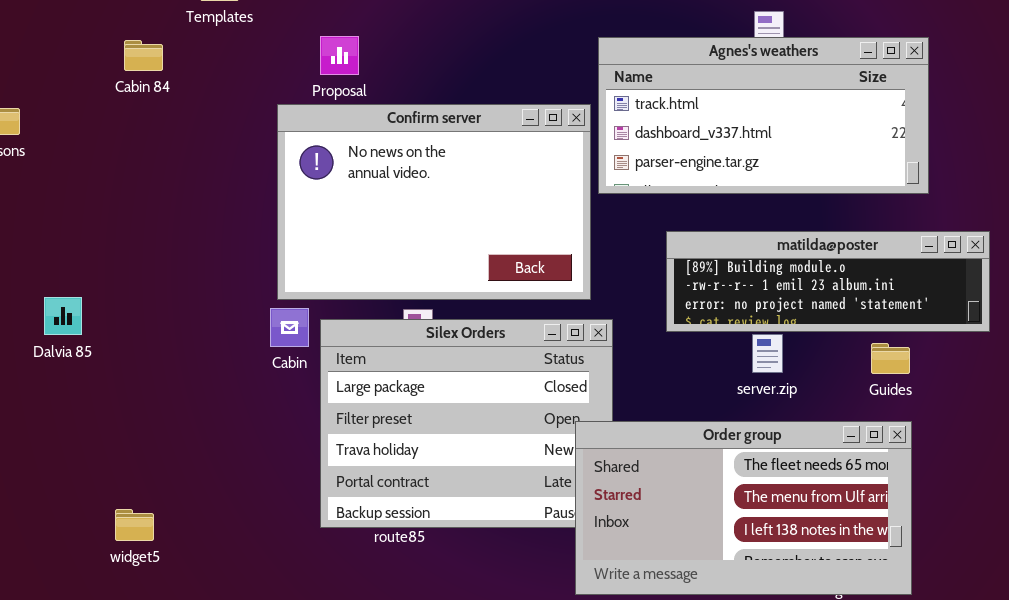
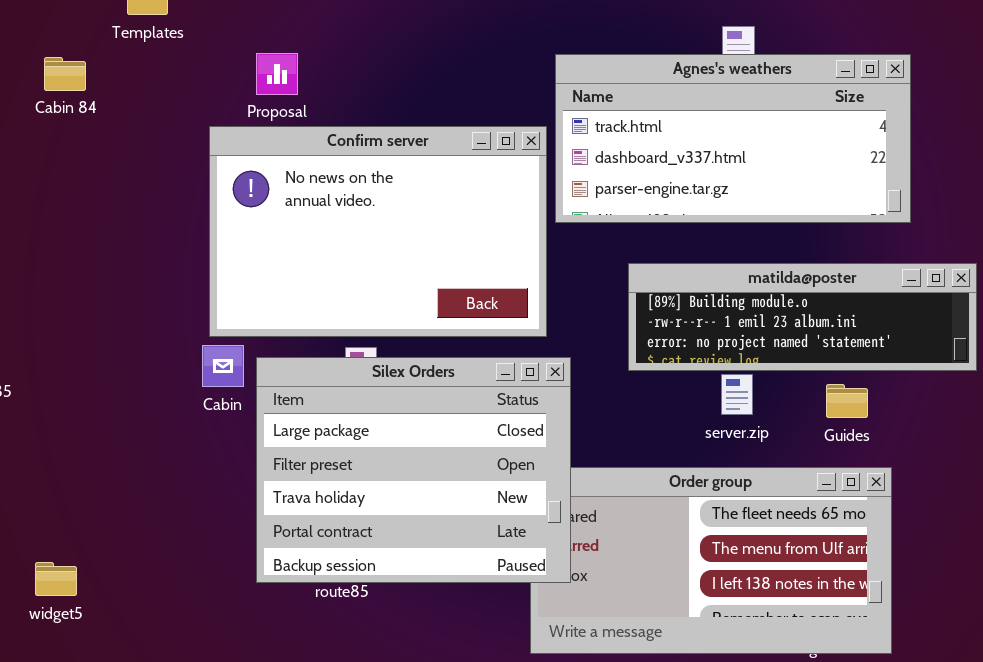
Silex Orders: [320,319,613,528] -> [256,357,571,583], raised
Guides: [871,343,910,374] -> [826,384,868,418], moved

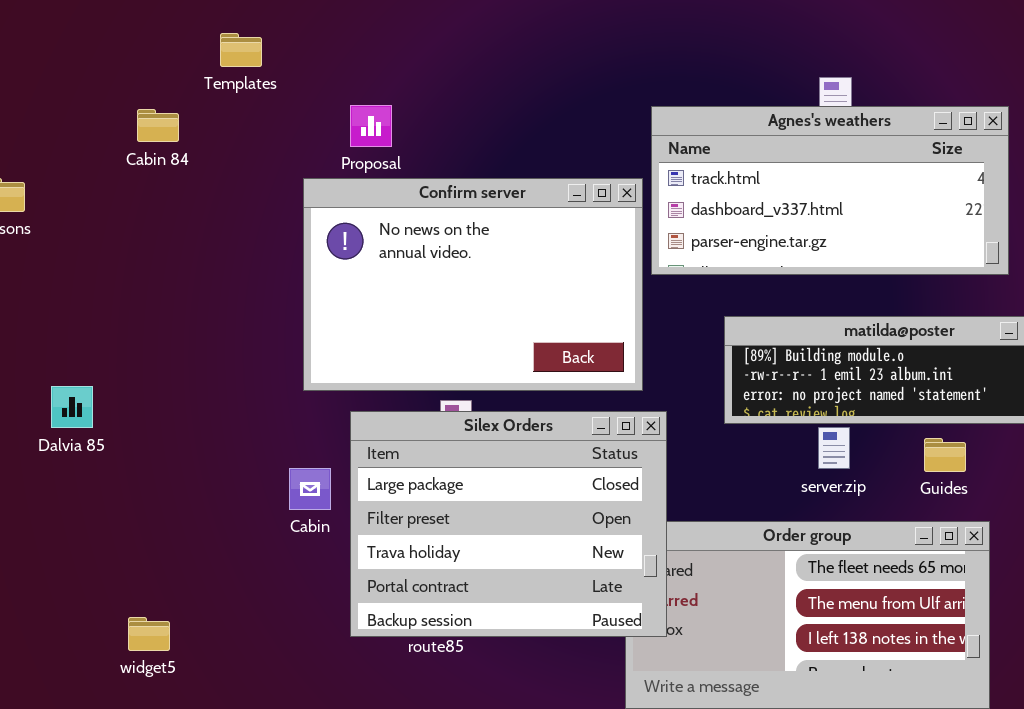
Cabin: [202,345,244,387] -> [289,468,331,510], moved

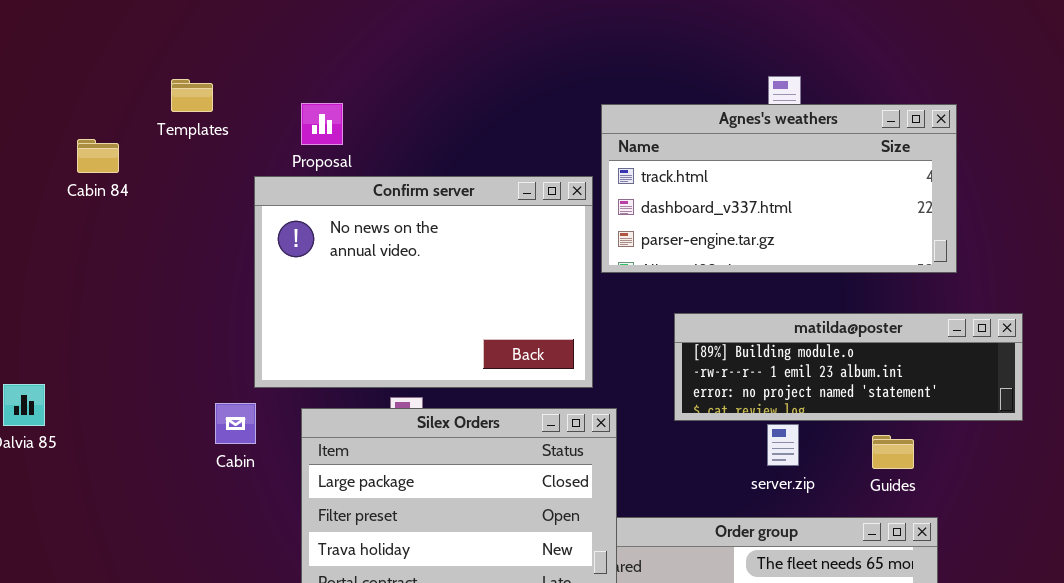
Templates: [220,33,262,67] -> [171,79,213,112], moved
Cabin 84: [137,109,179,142] -> [77,139,119,173], moved
Cabin: [289,468,331,510] -> [215,403,256,444], moved

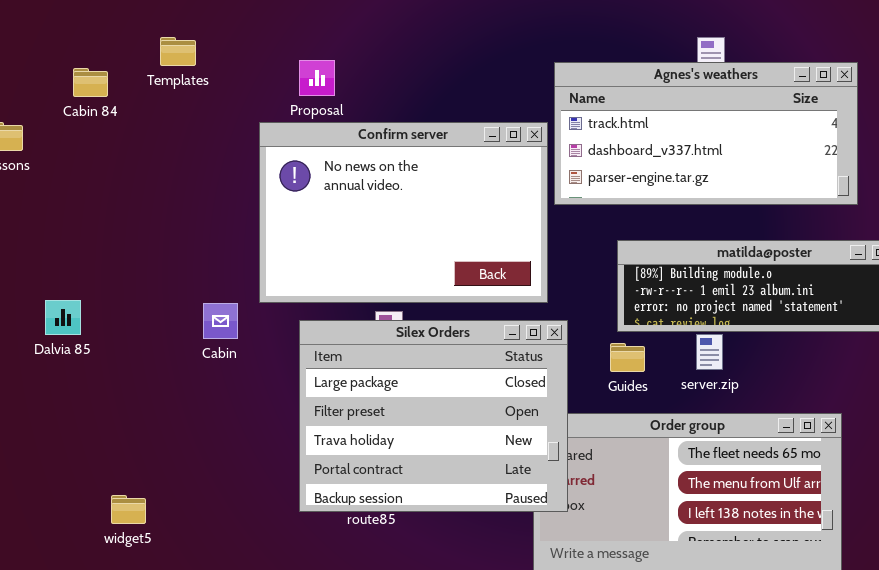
Templates: [171,79,213,112] -> [160,37,196,66], moved
Cabin 84: [77,139,119,173] -> [73,68,108,97], moved
Cabin: [215,403,256,444] -> [203,303,238,339], moved
Guides: [872,435,914,469] -> [610,343,645,372], moved

